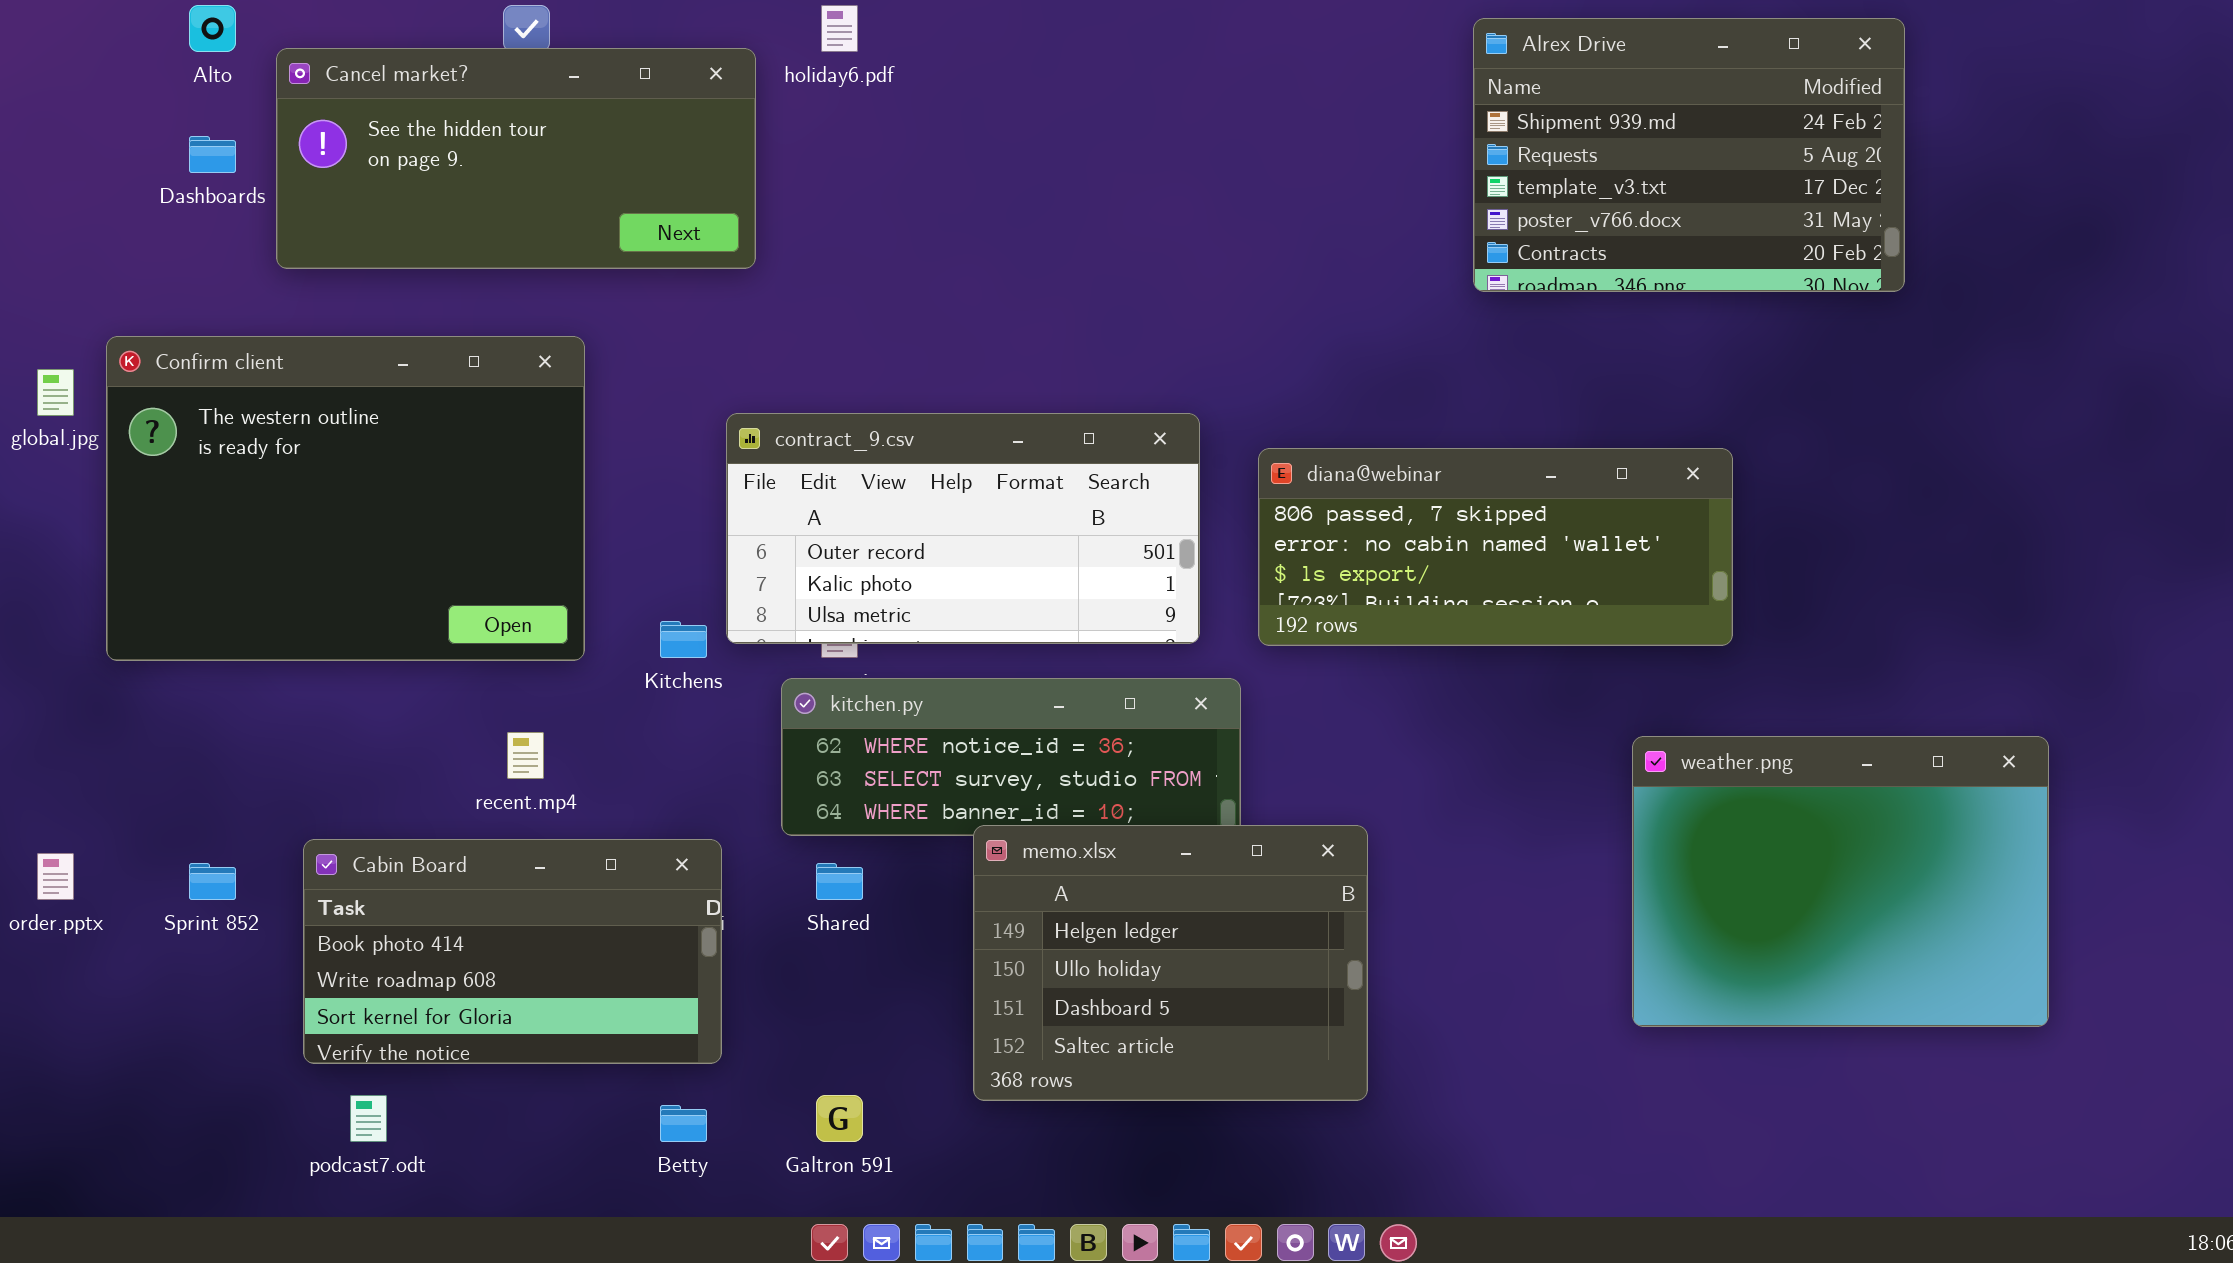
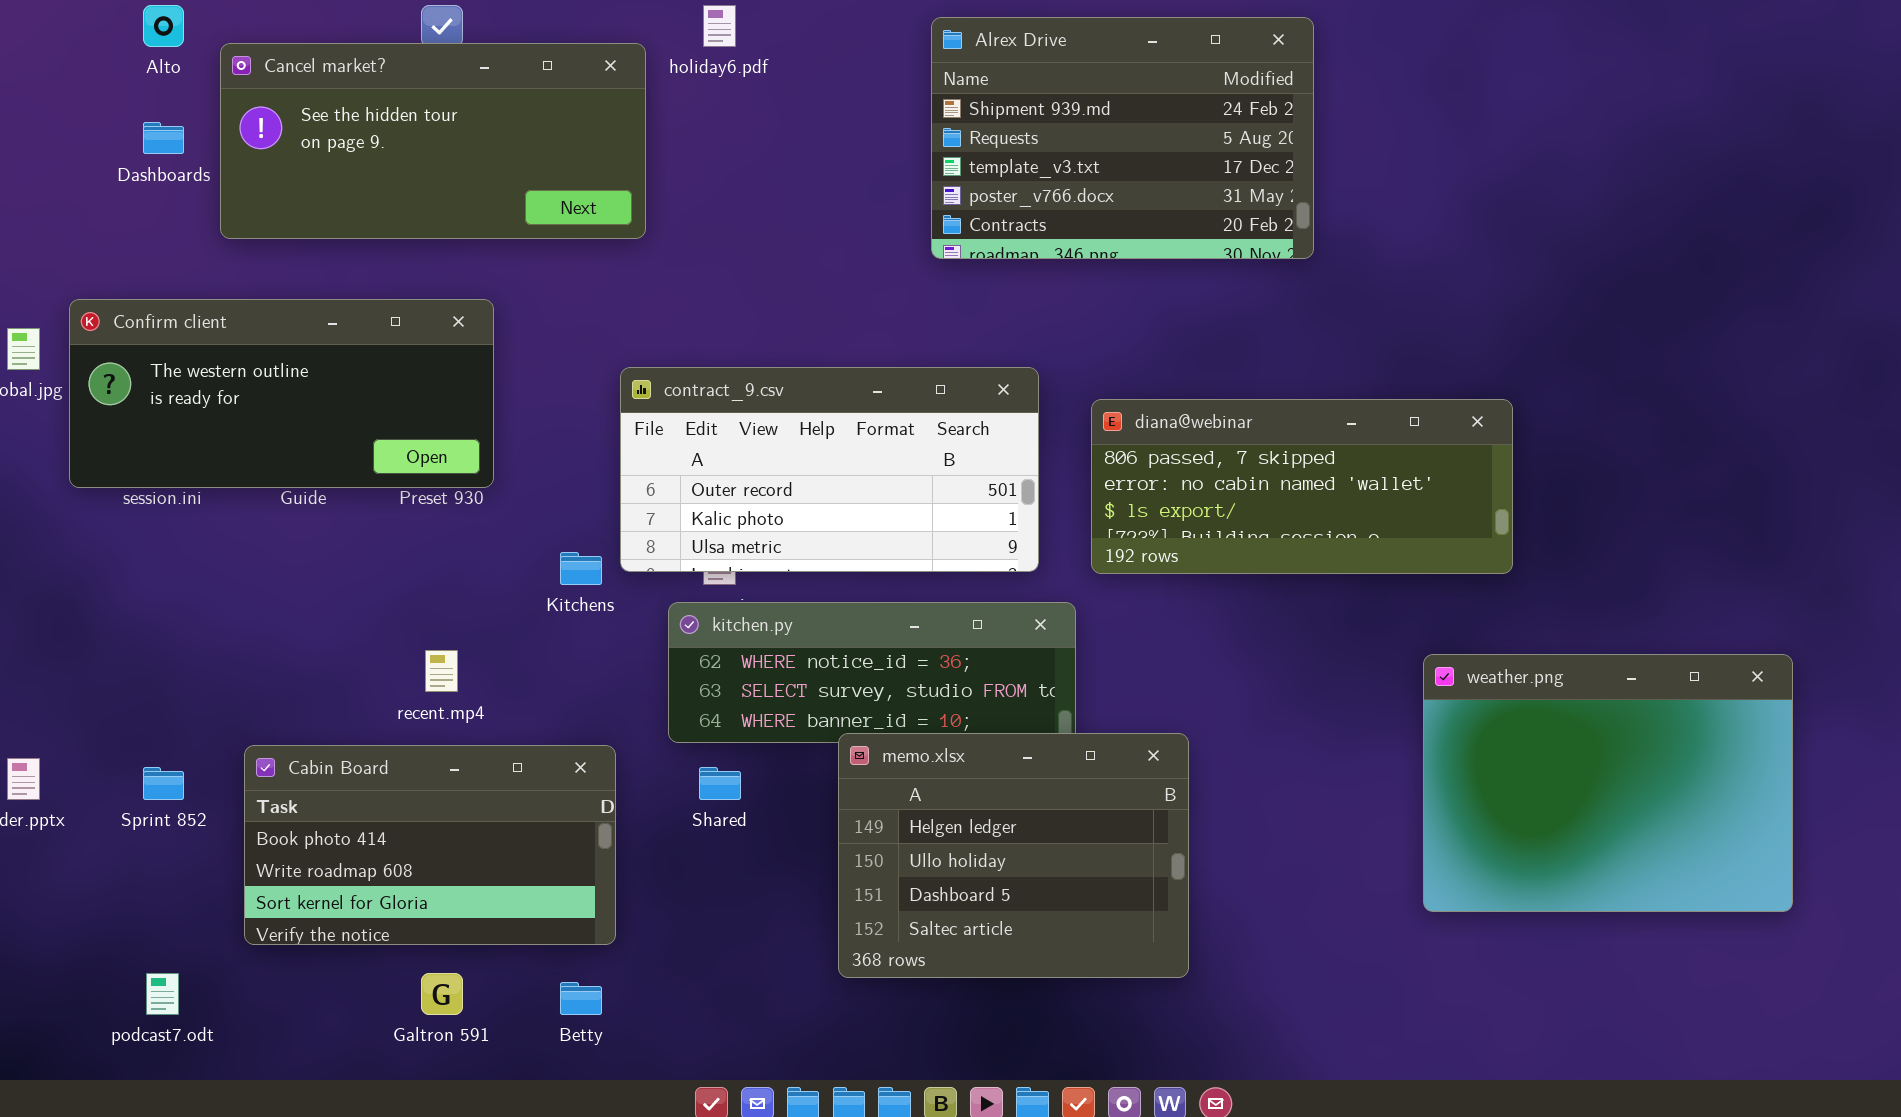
Alrex Drive: [1473,18,1905,292] -> [931,17,1314,259], moved
Confirm client: [106,336,585,661] -> [69,299,494,488], resized
podcast7.odt: [350,1095,387,1142] -> [146,973,179,1015], moved
Galtron 591: [816,1095,863,1142] -> [421,973,463,1015], moved

